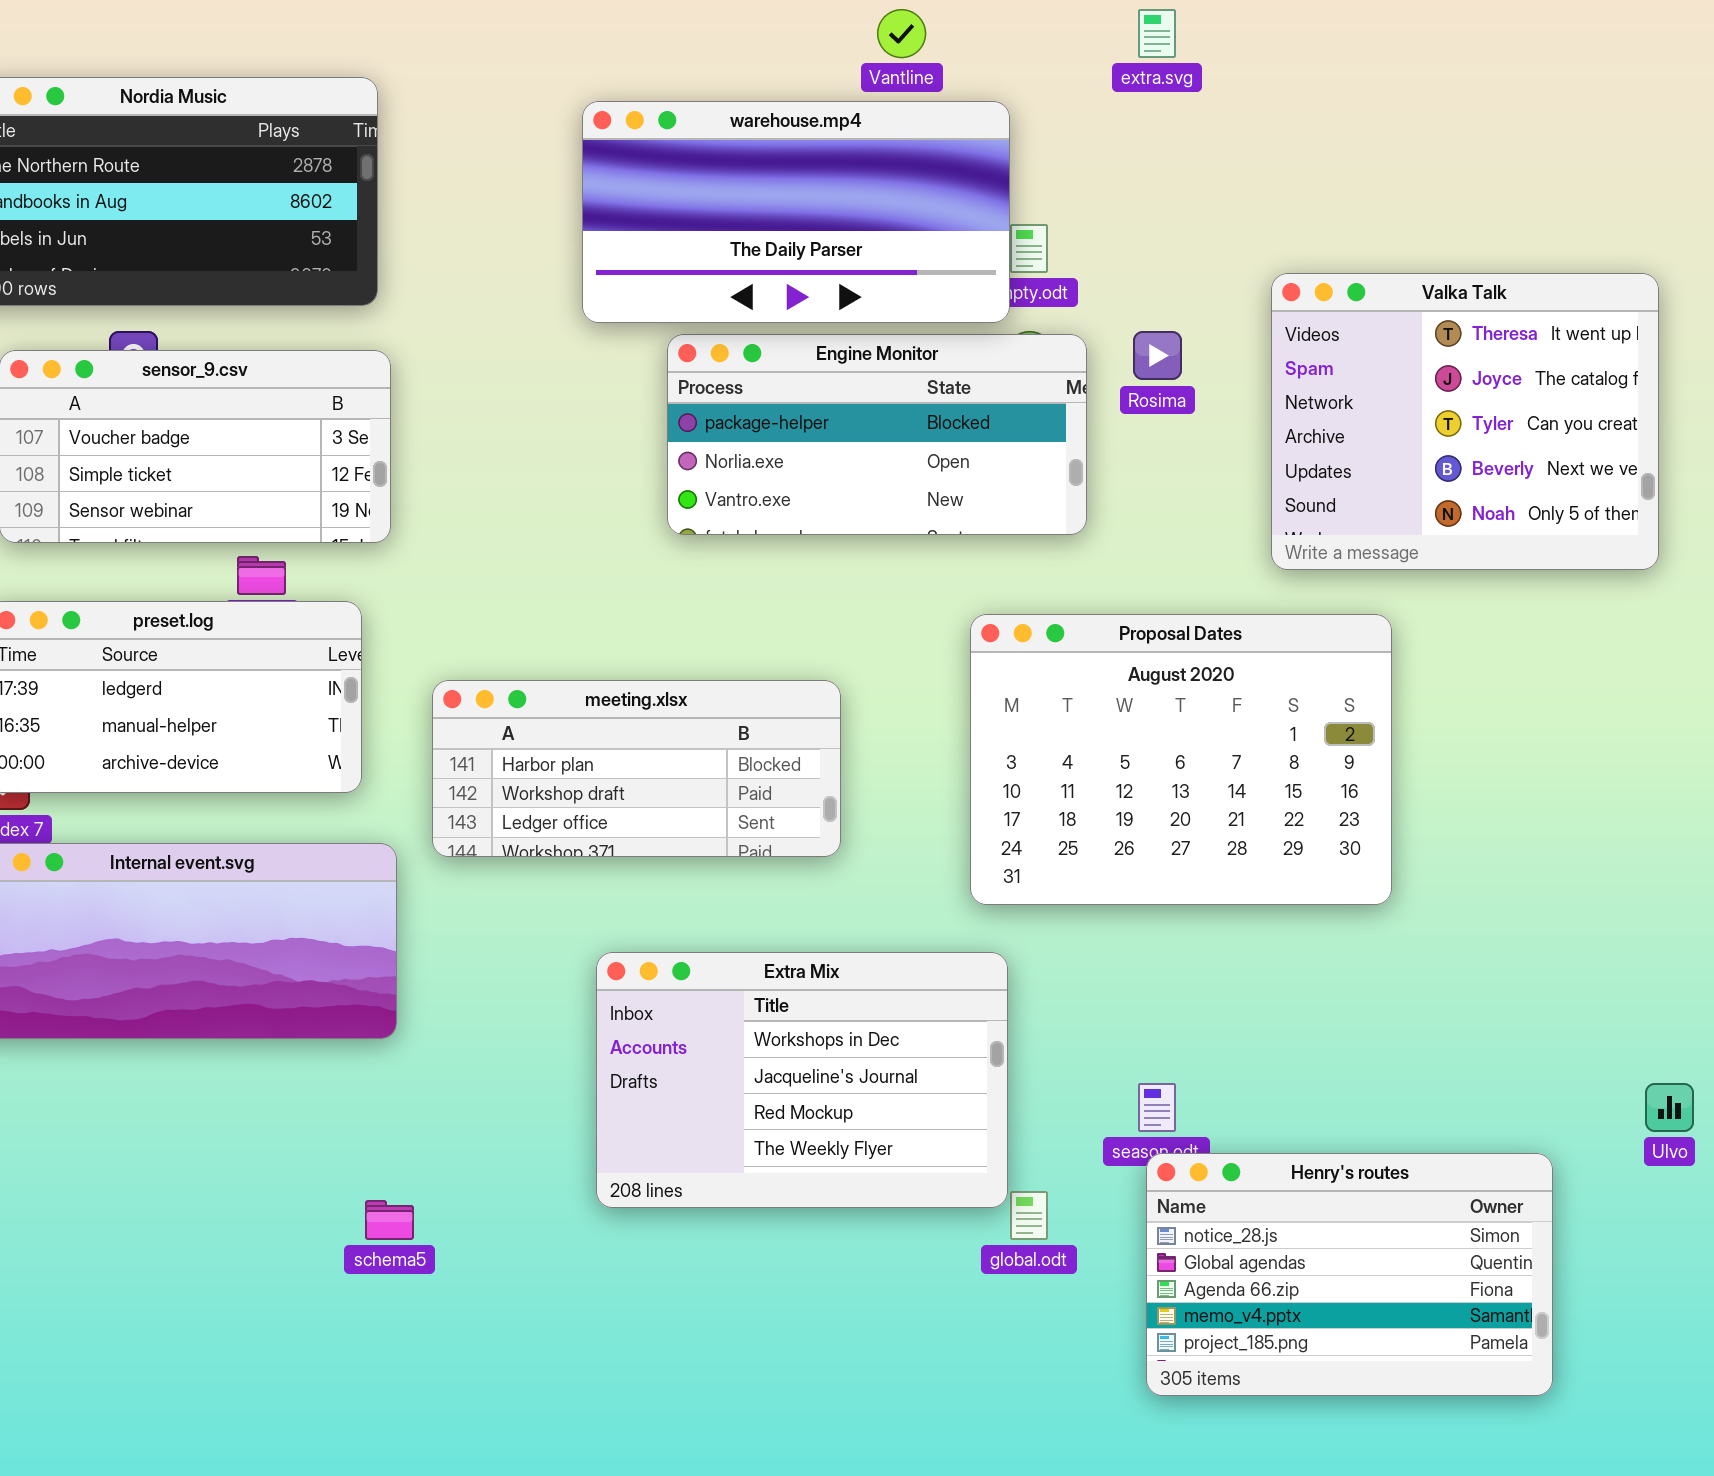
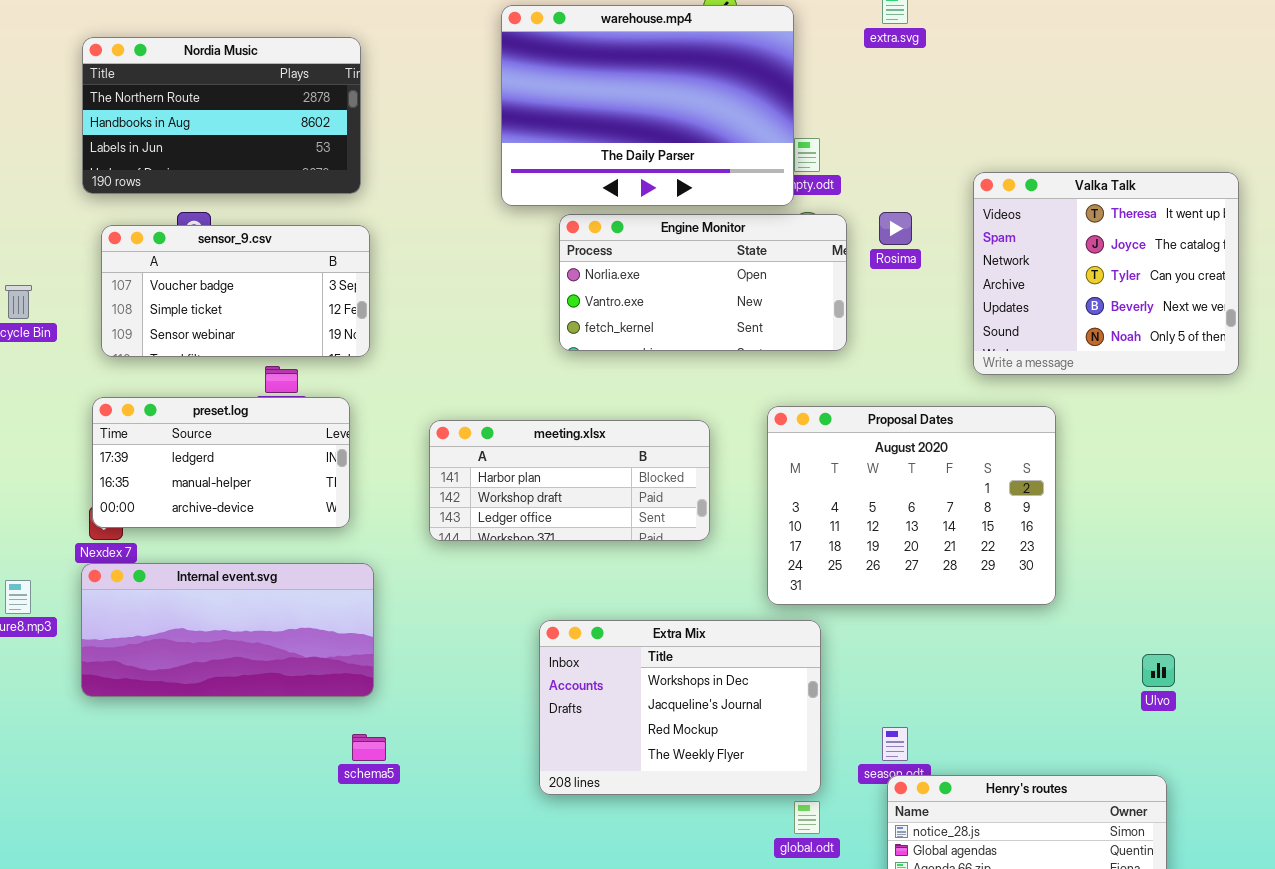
warehouse.mp4: [582,101,1010,323] -> [501,5,794,206], resized
Engine Monitor: [667,334,1087,535] -> [559,214,847,351], scrolled down 1 row
meeting.xlsx: [432,680,841,857] -> [429,420,710,541], moved
Extra Mix: [596,952,1008,1208] -> [539,620,821,795], moved
Ulvo: [1645,1083,1694,1132] -> [1142,654,1175,687], moved
schema5: [365,1200,414,1240] -> [352,734,386,761], moved

